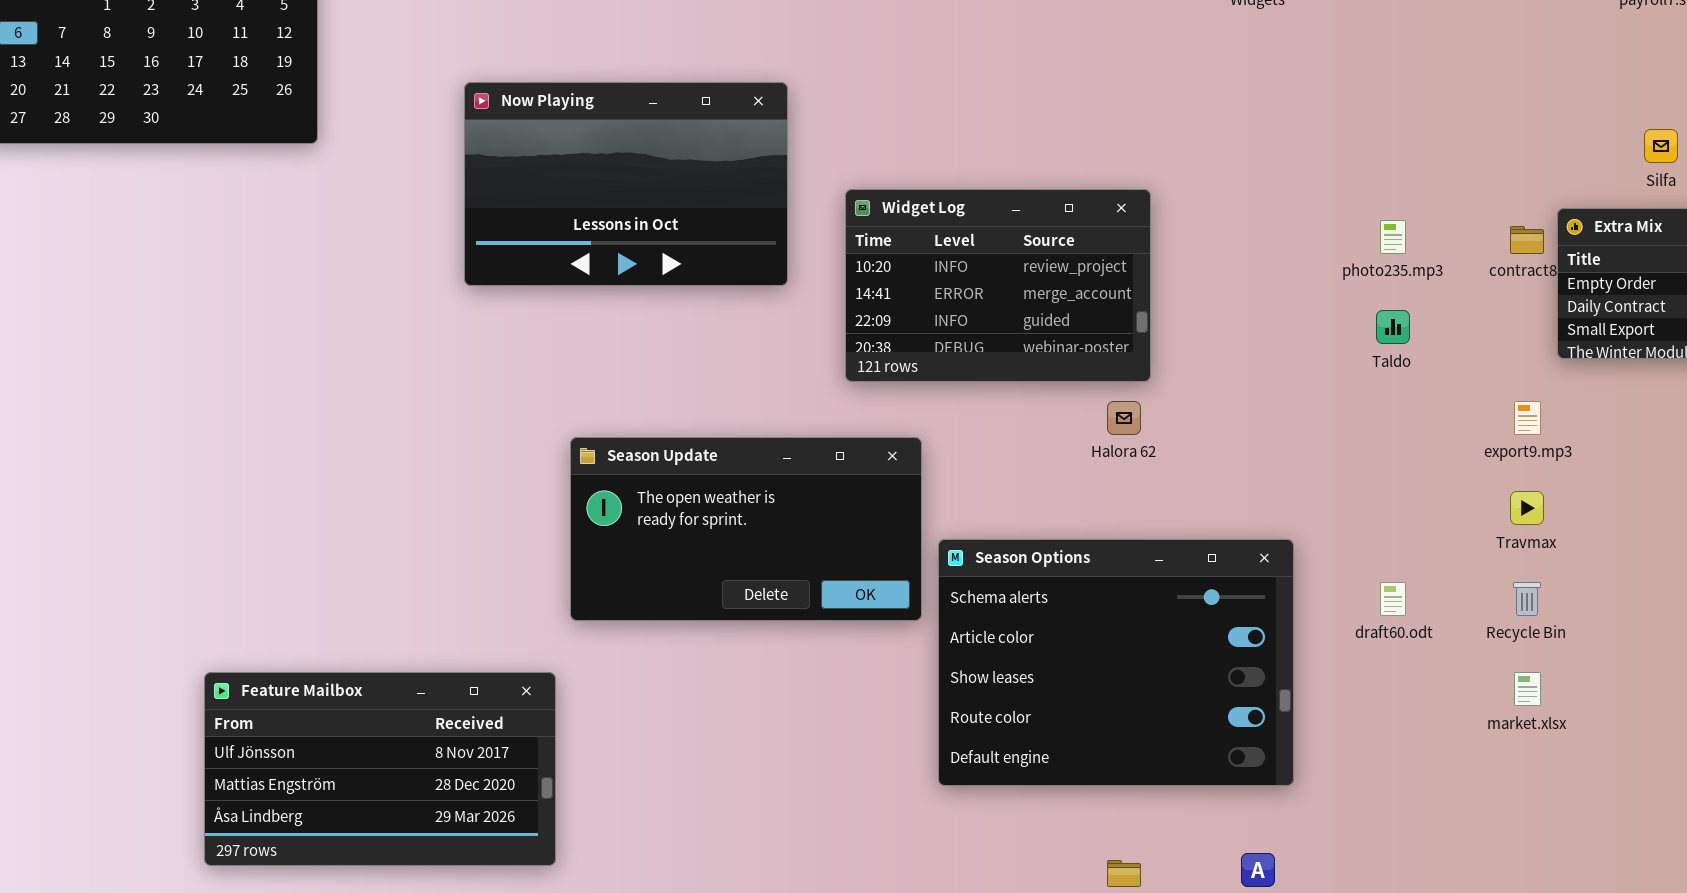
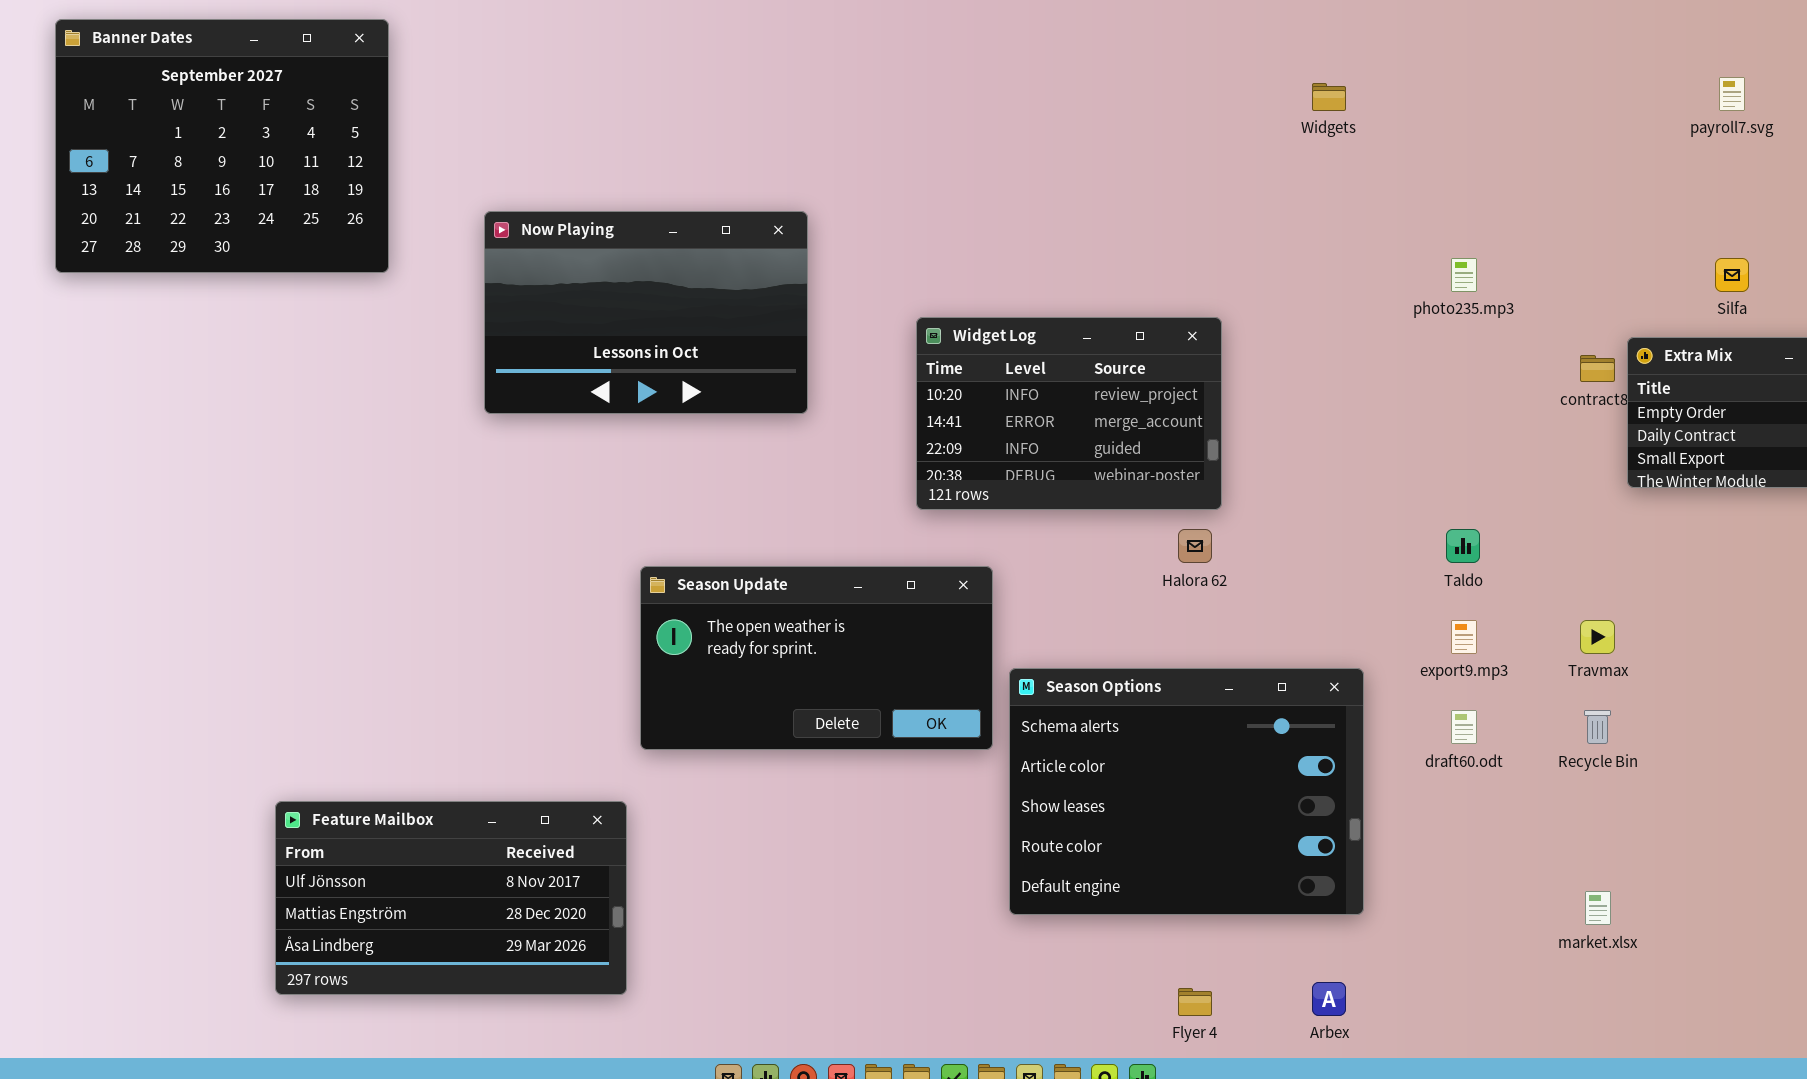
Now Playing: [464,82,788,286] -> [484,211,808,414], moved
photo235.mp3: [1380,220,1406,254] -> [1451,258,1477,292], moved
Taldo: [1376,310,1410,344] -> [1446,529,1480,563], moved
export9.mp3: [1514,401,1541,435] -> [1451,620,1477,654], moved
market.xlsx: [1514,672,1541,706] -> [1585,891,1611,925], moved

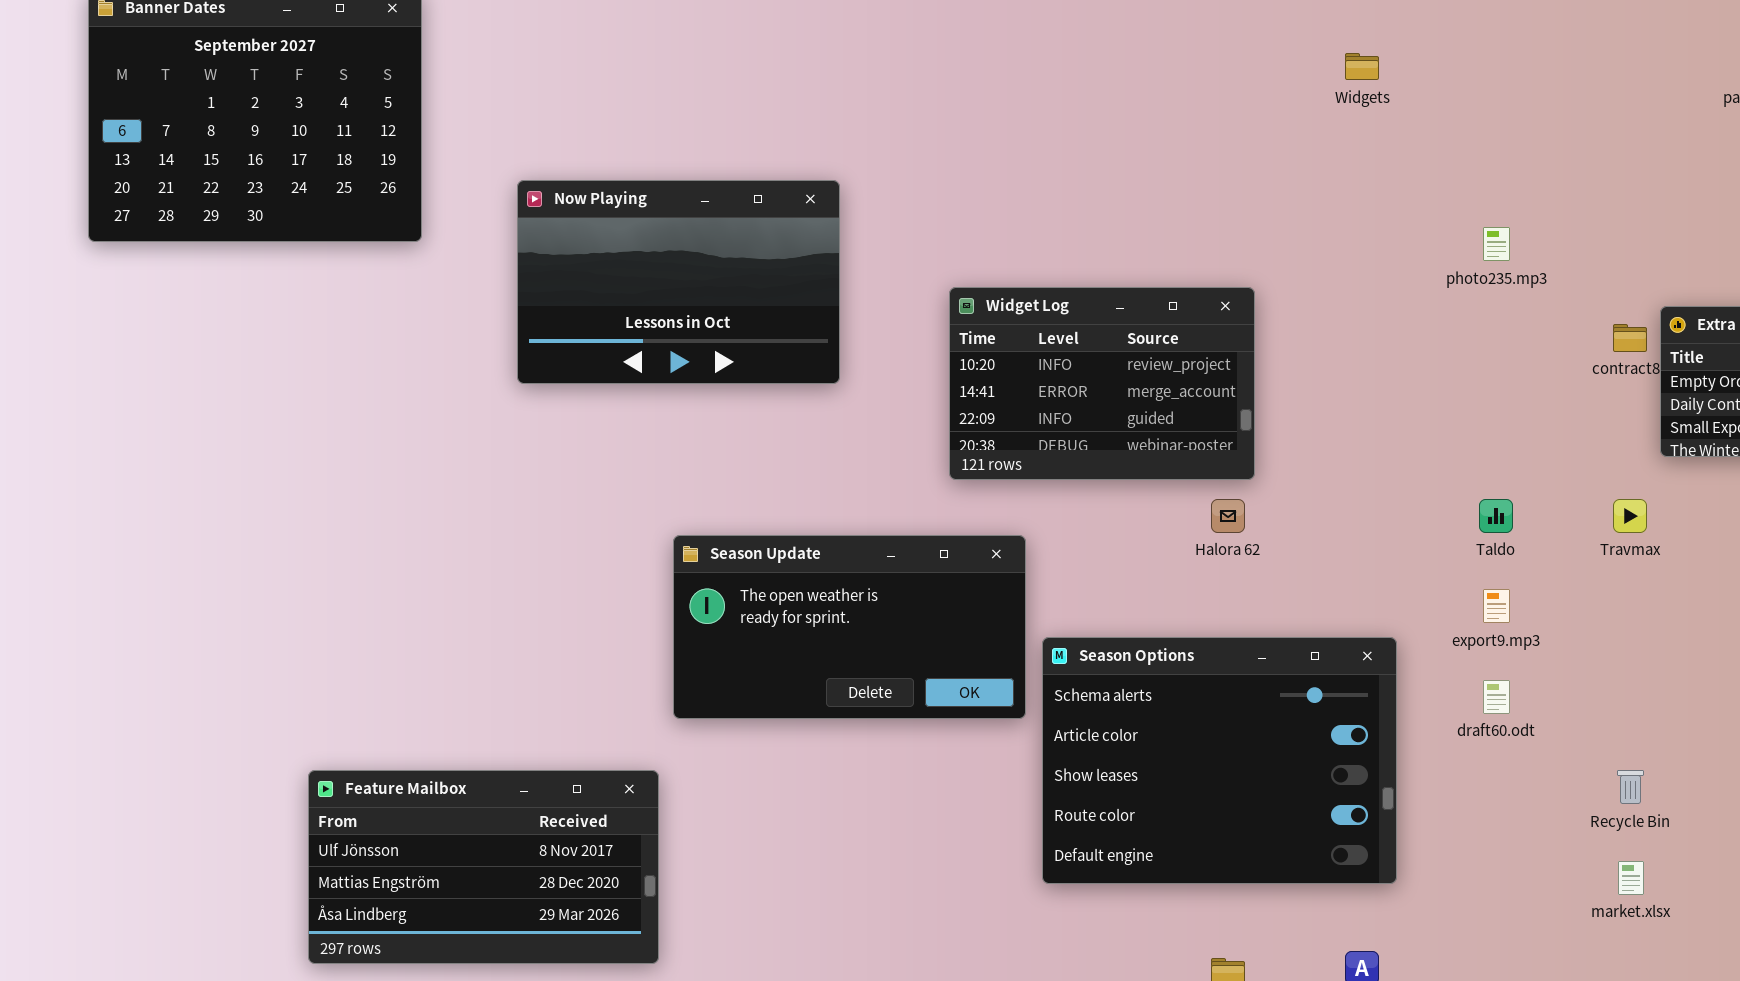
Travmax: [1580,620,1615,654] -> [1613,499,1647,533], moved
Recycle Bin: [1584,710,1611,744] -> [1617,770,1644,804], moved

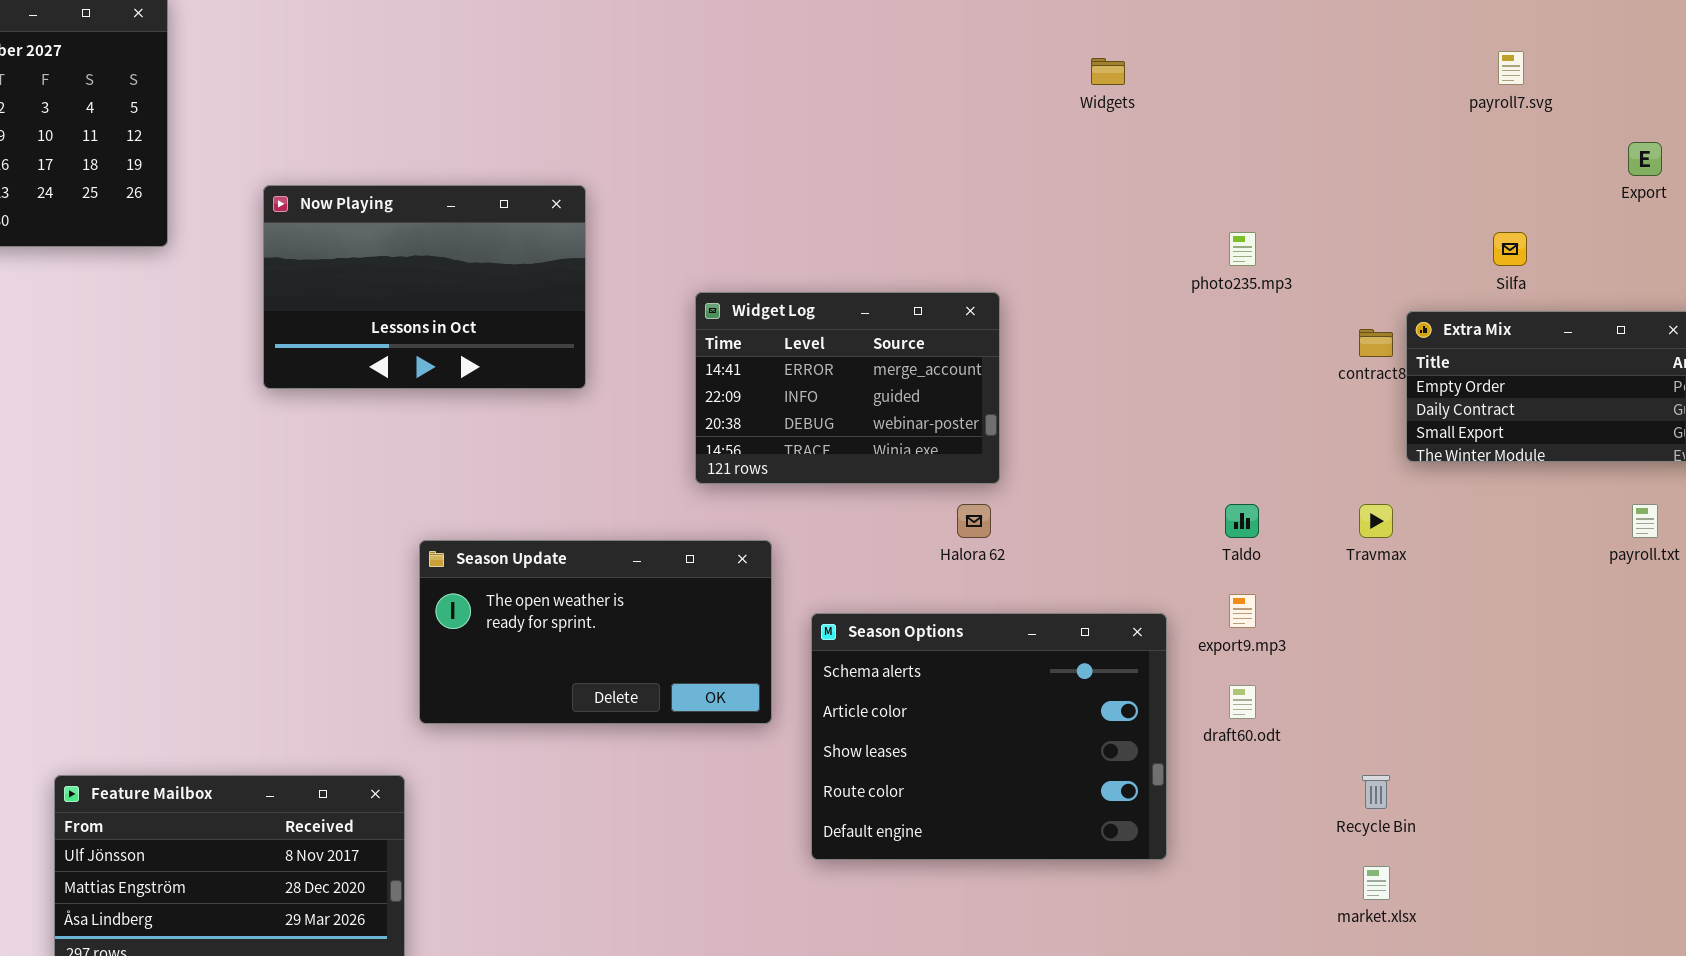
Widget Log: [949,287,1255,480] -> [695,292,1000,484], scrolled down 1 row
Season Options: [1042,637,1397,884] -> [811,613,1167,860], moved

